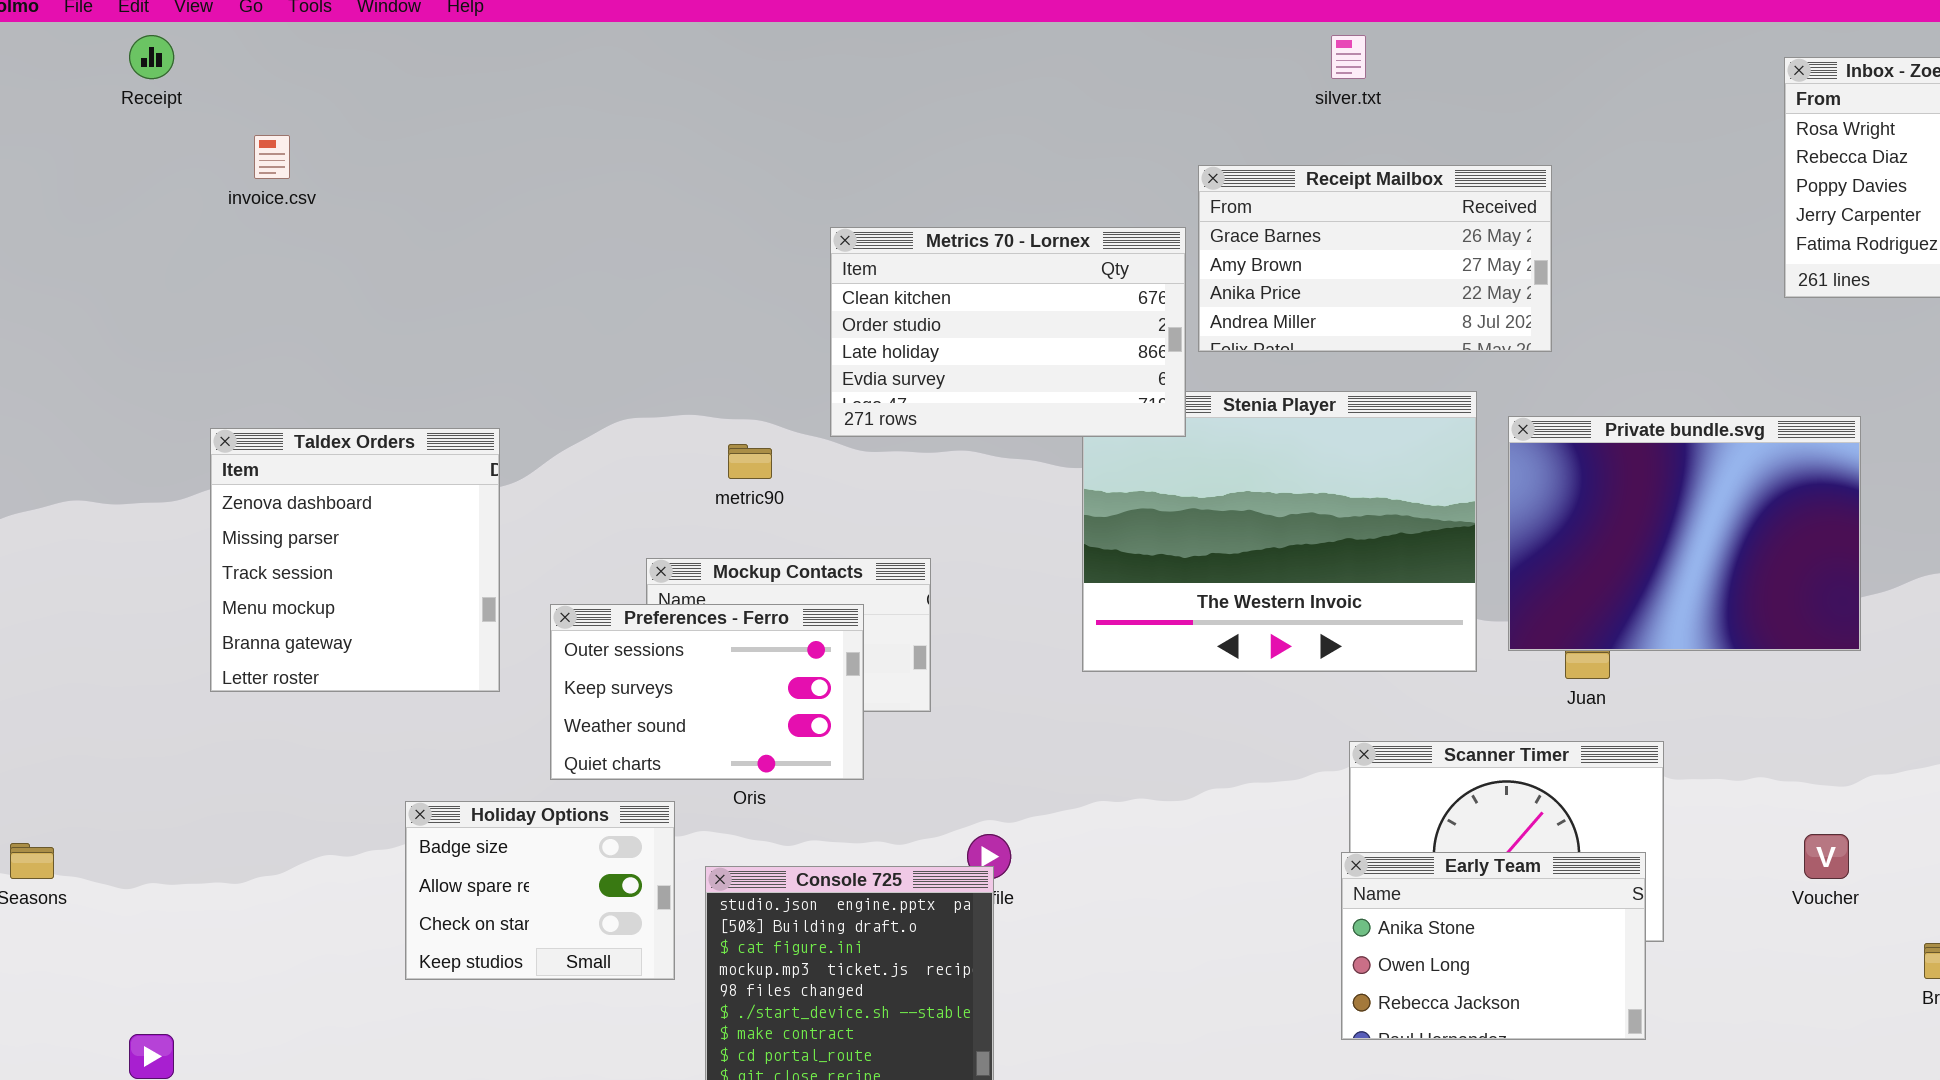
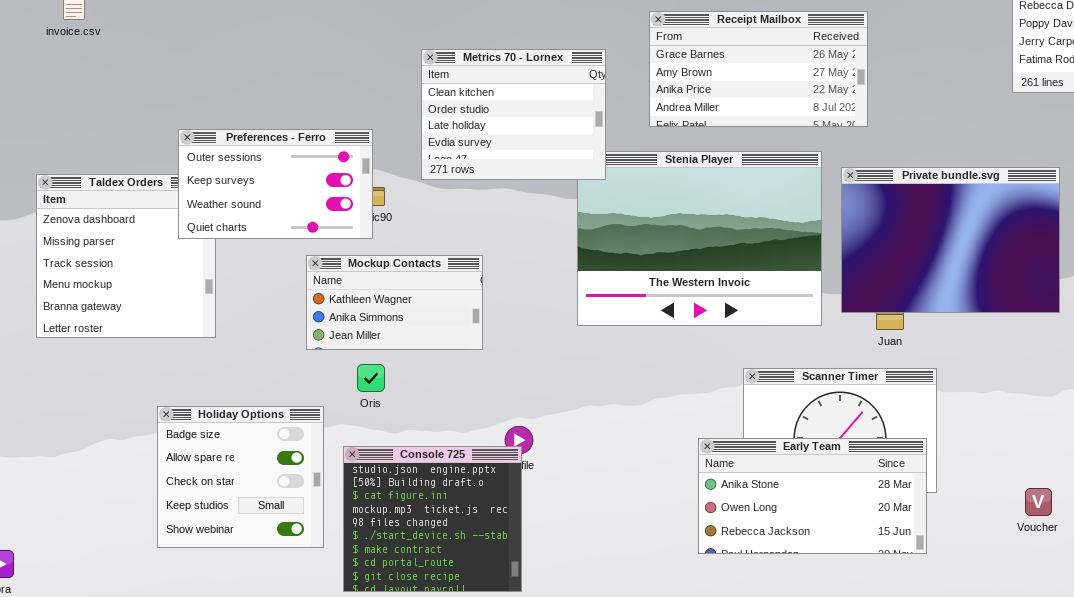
Metrics 70 - Lornex: [830,227,1186,437] -> [421,49,606,180], resized
Preferences - Ferro: [550,604,864,780] -> [178,129,373,239], moved
Holiday Options: [405,801,675,980] -> [157,406,324,548], resized
Voucher: [1804,834,1849,879] -> [1025,488,1052,516], moved
Early Team: [1341,852,1646,1040] -> [698,438,927,554], resized

